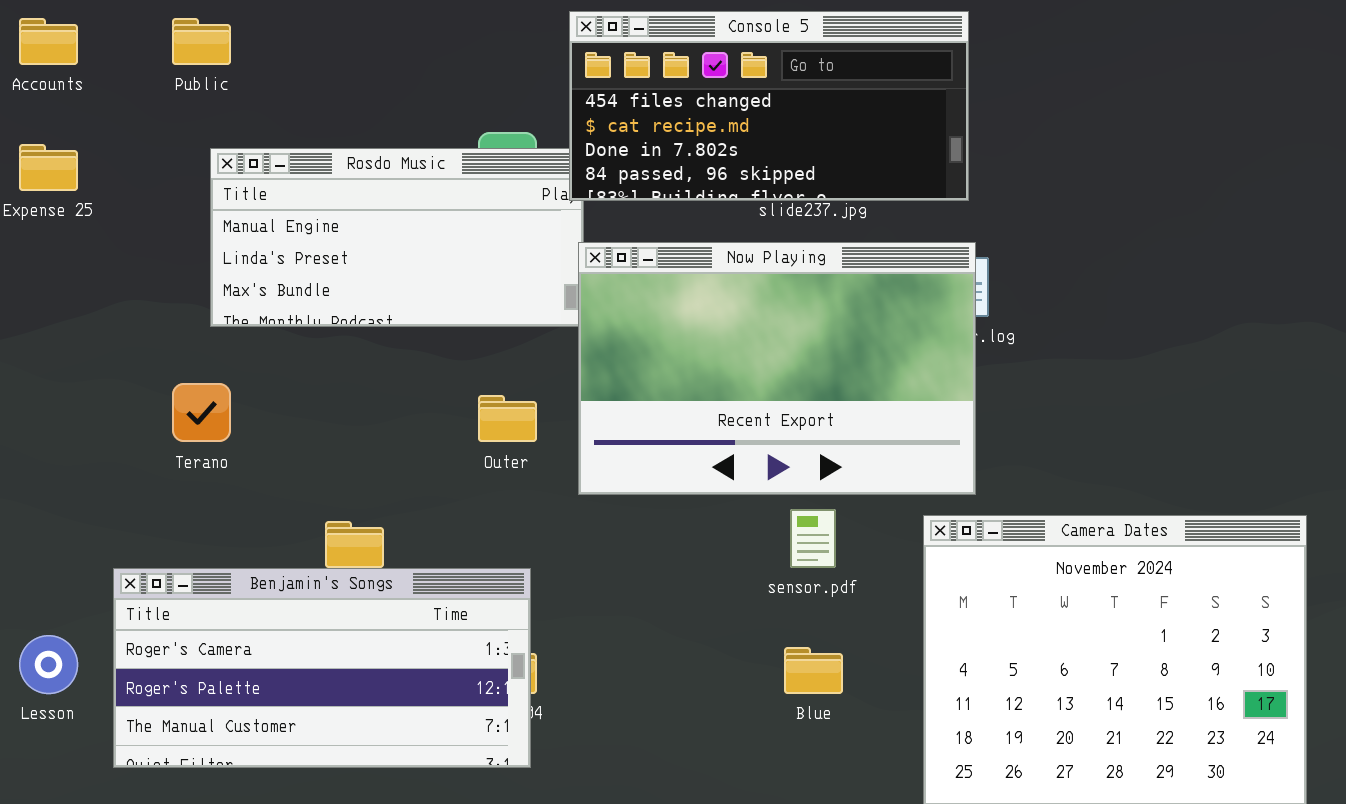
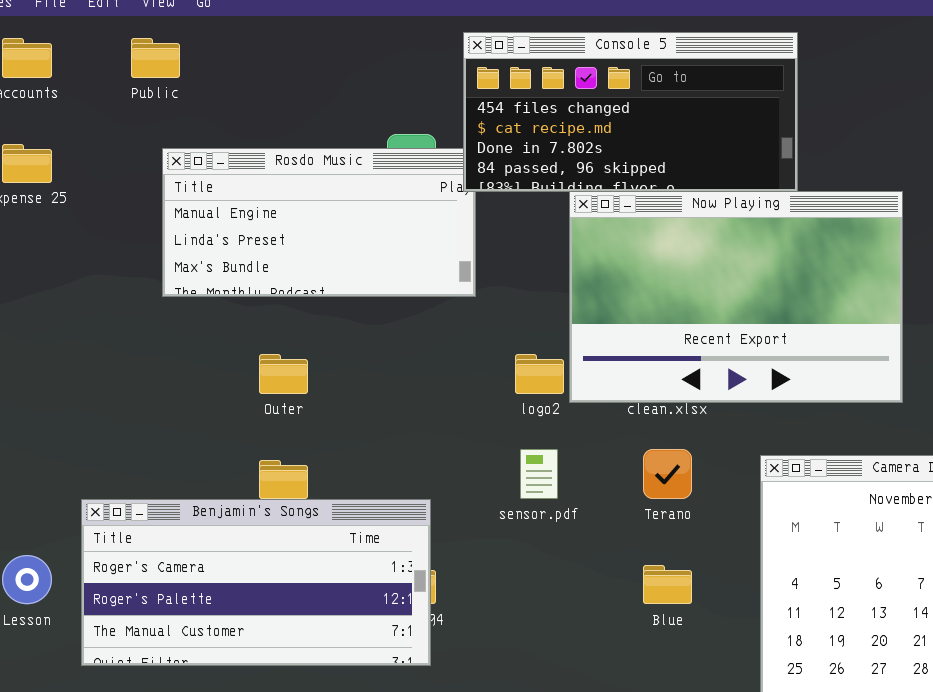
Now Playing: [578,242,976,495] -> [569,191,903,403], moved
Terano: [172,383,231,442] -> [643,449,692,499], moved
Outer: [478,395,537,442] -> [259,354,308,394], moved
sensor.pdf: [790,509,836,568] -> [520,449,558,499], moved

